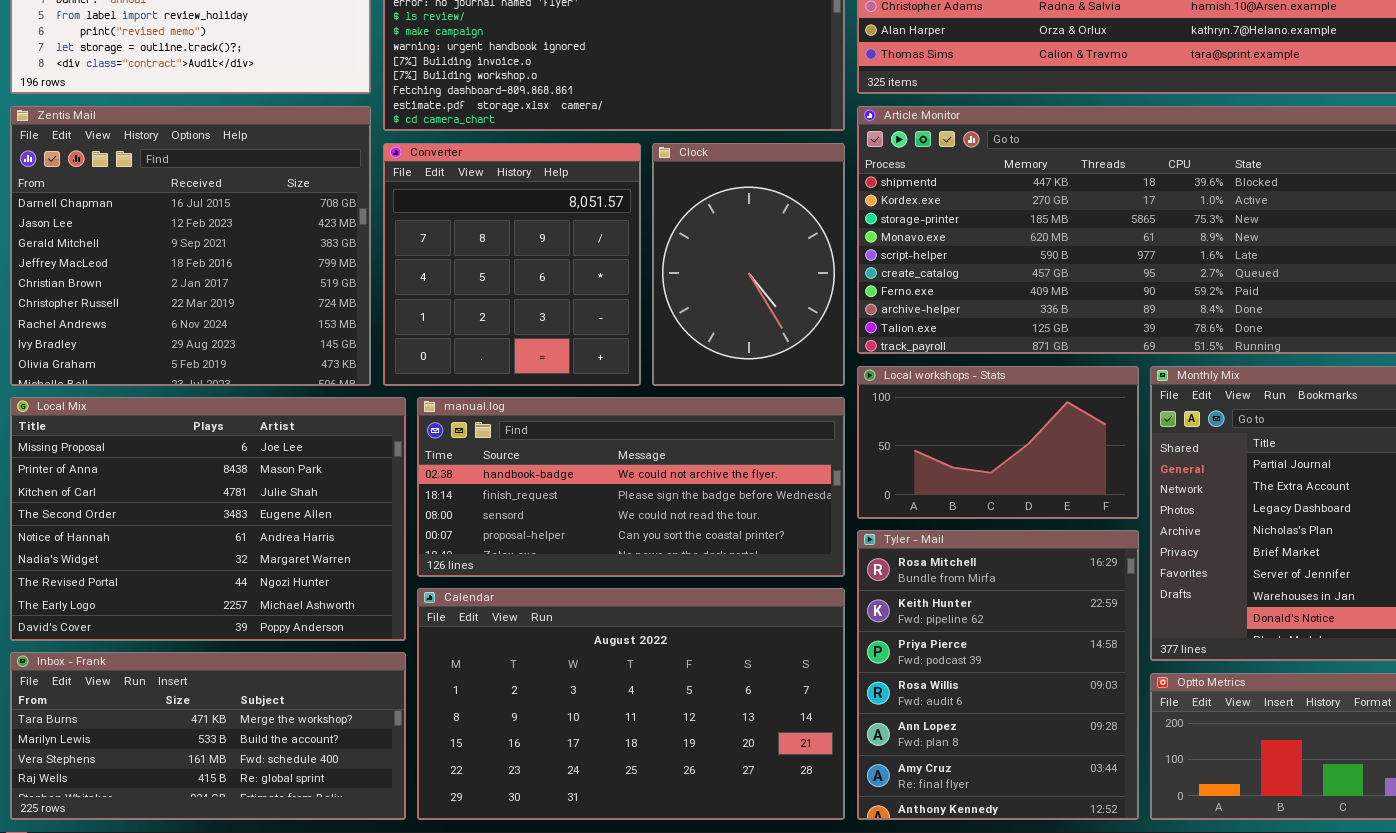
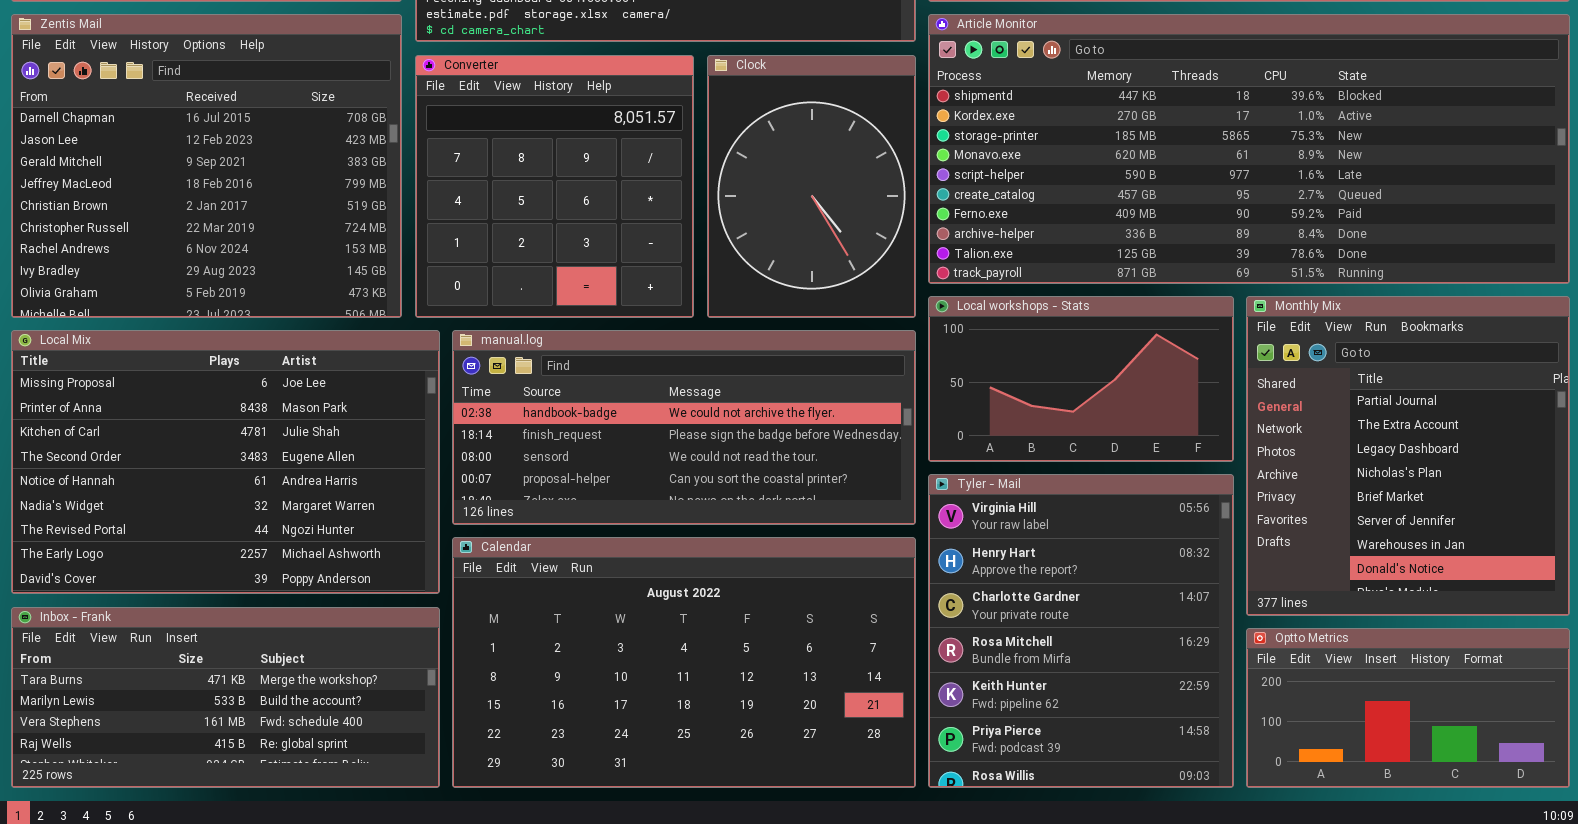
Tyler - Mail: [857,530,1139,820] -> [928,474,1234,788], scrolled up 3 rows

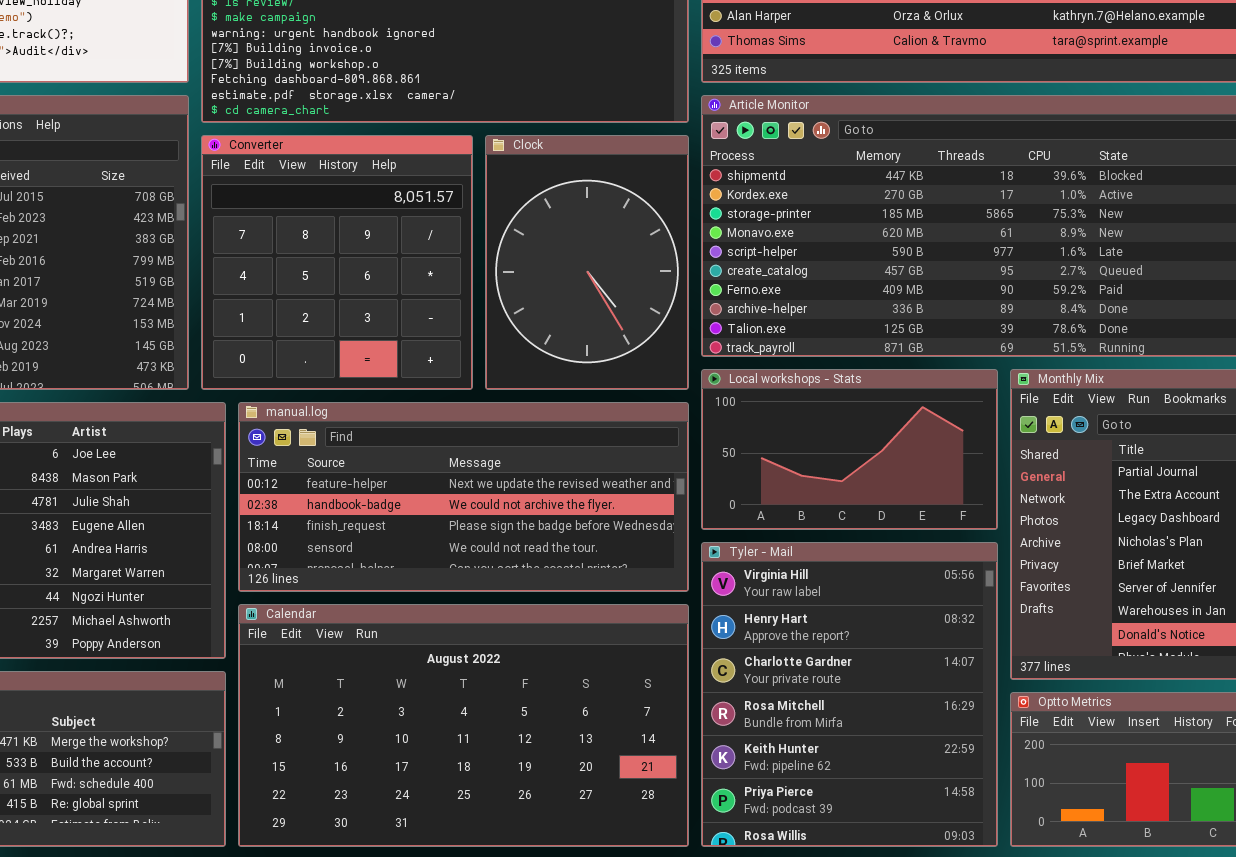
manual.log: [452,330,916,525] -> [238,402,689,592], scrolled up 1 row

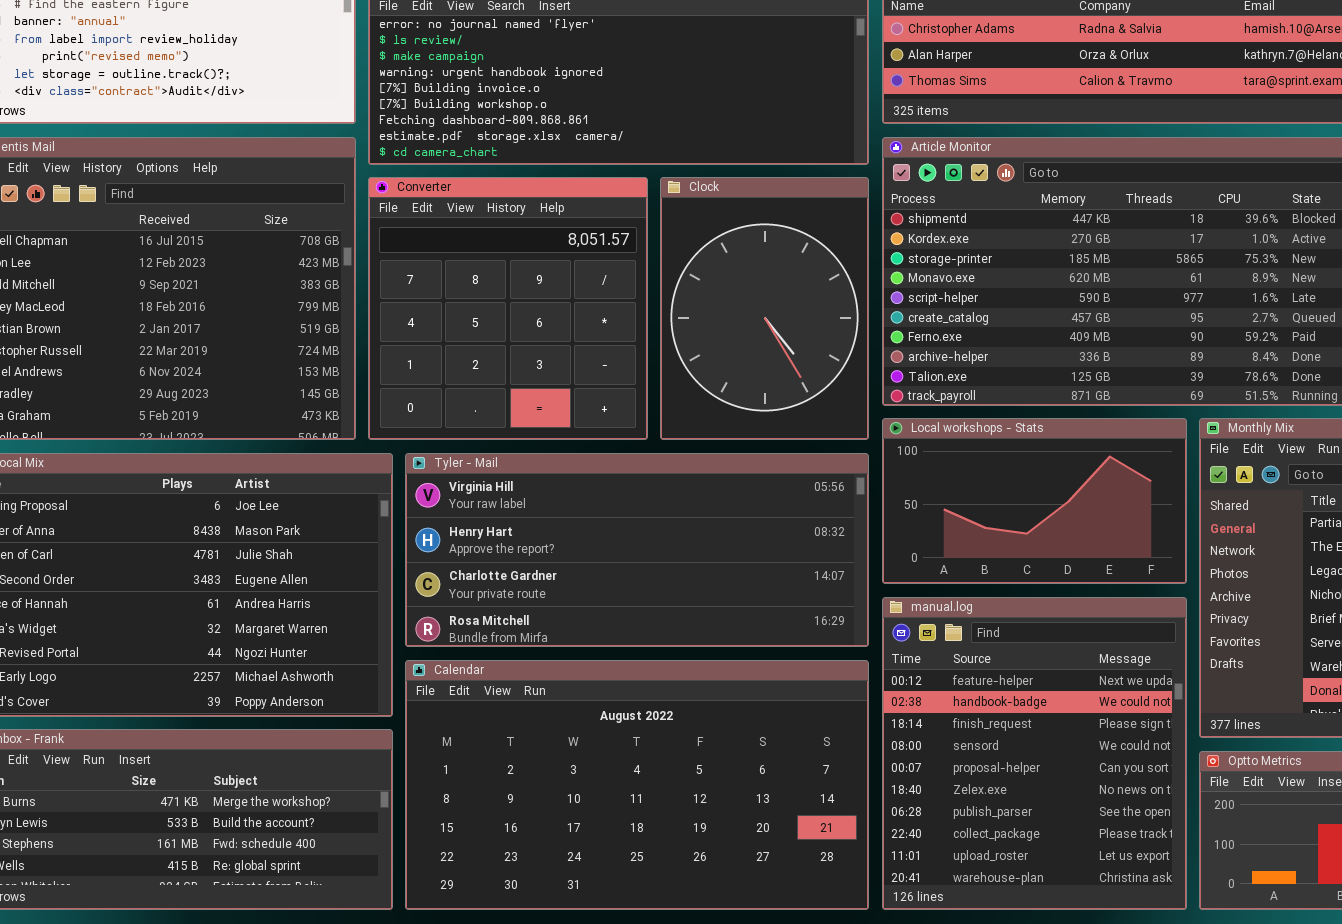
manual.log: [238,402,689,592] -> [882,597,1187,910], moved, resized
Tyler - Mail: [701,542,998,847] -> [405,453,869,647], moved, resized

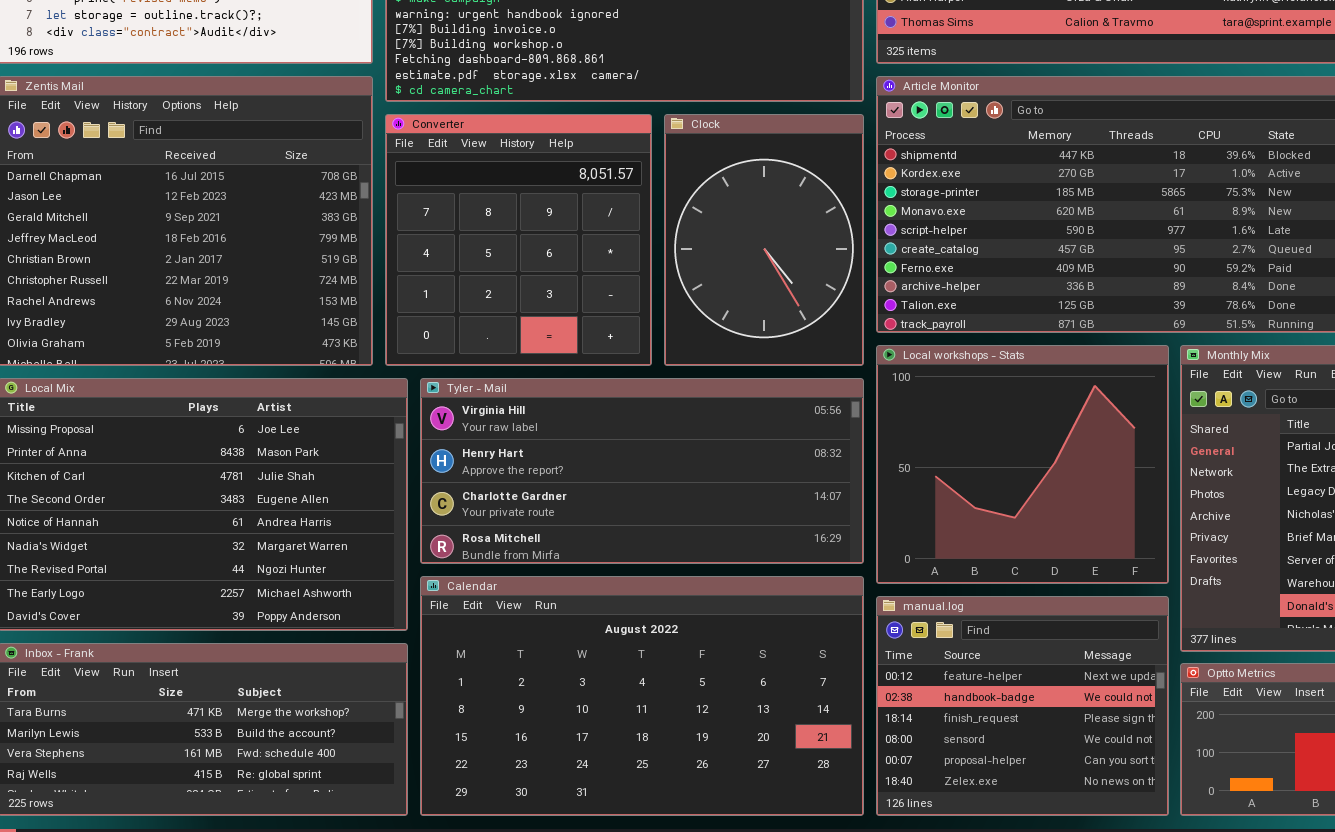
Local workshops - Stats: [882,418,1187,584] -> [876,345,1169,584], resized
manual.log: [882,597,1187,910] -> [876,596,1169,816], resized

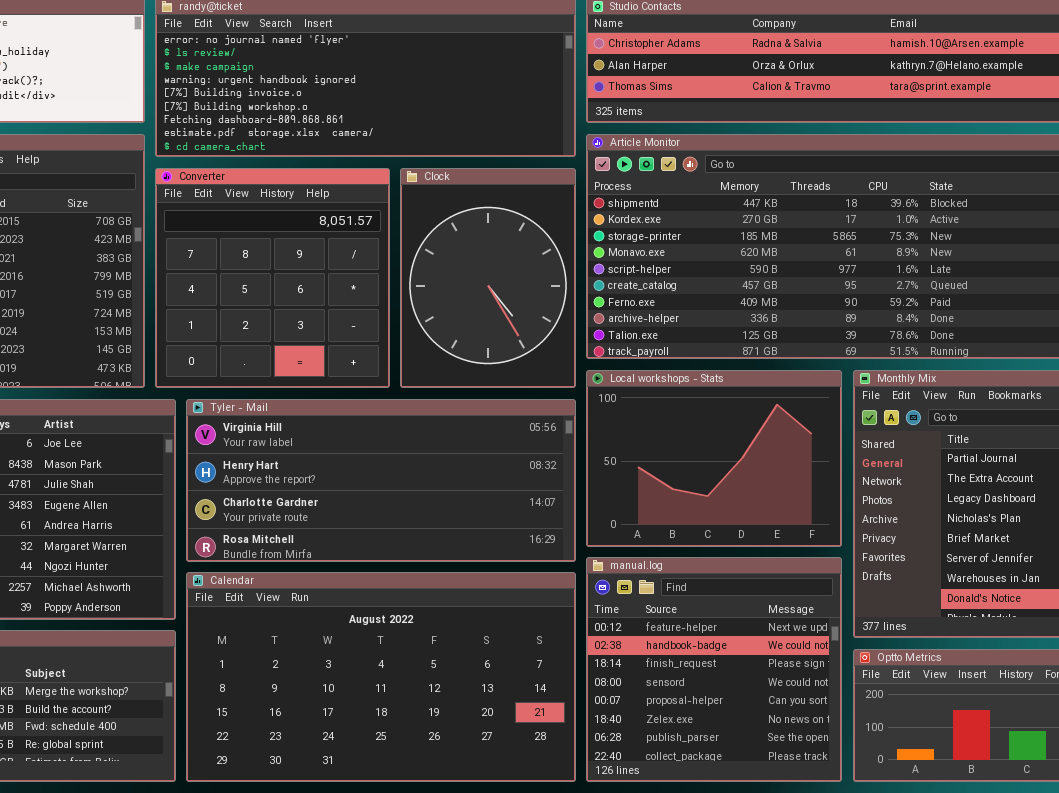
Local workshops - Stats: [876,345,1169,584] -> [586,370,842,547], resized
manual.log: [876,596,1169,816] -> [586,557,842,782], resized

